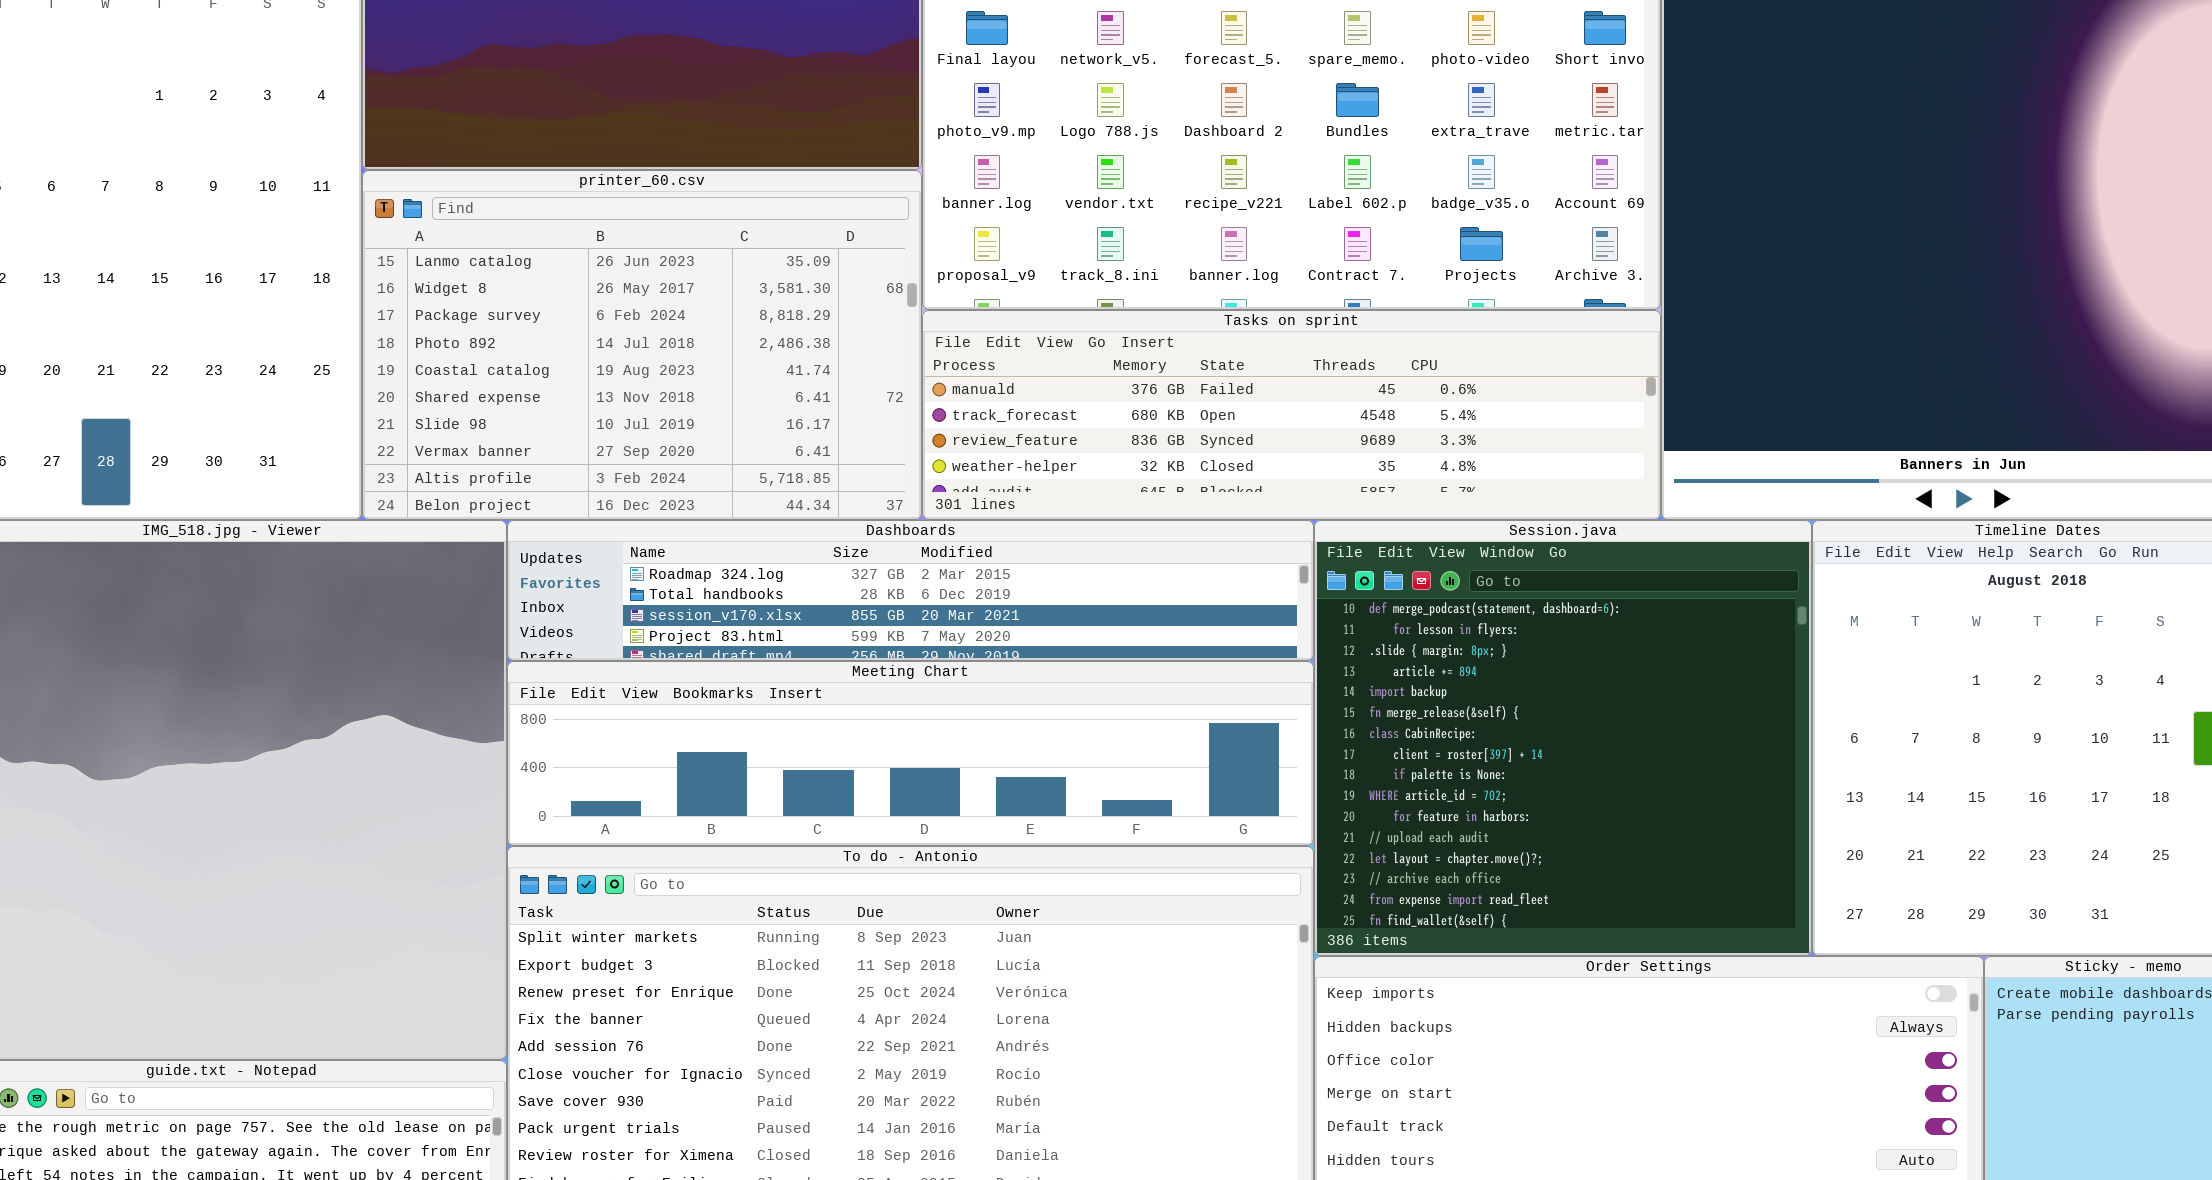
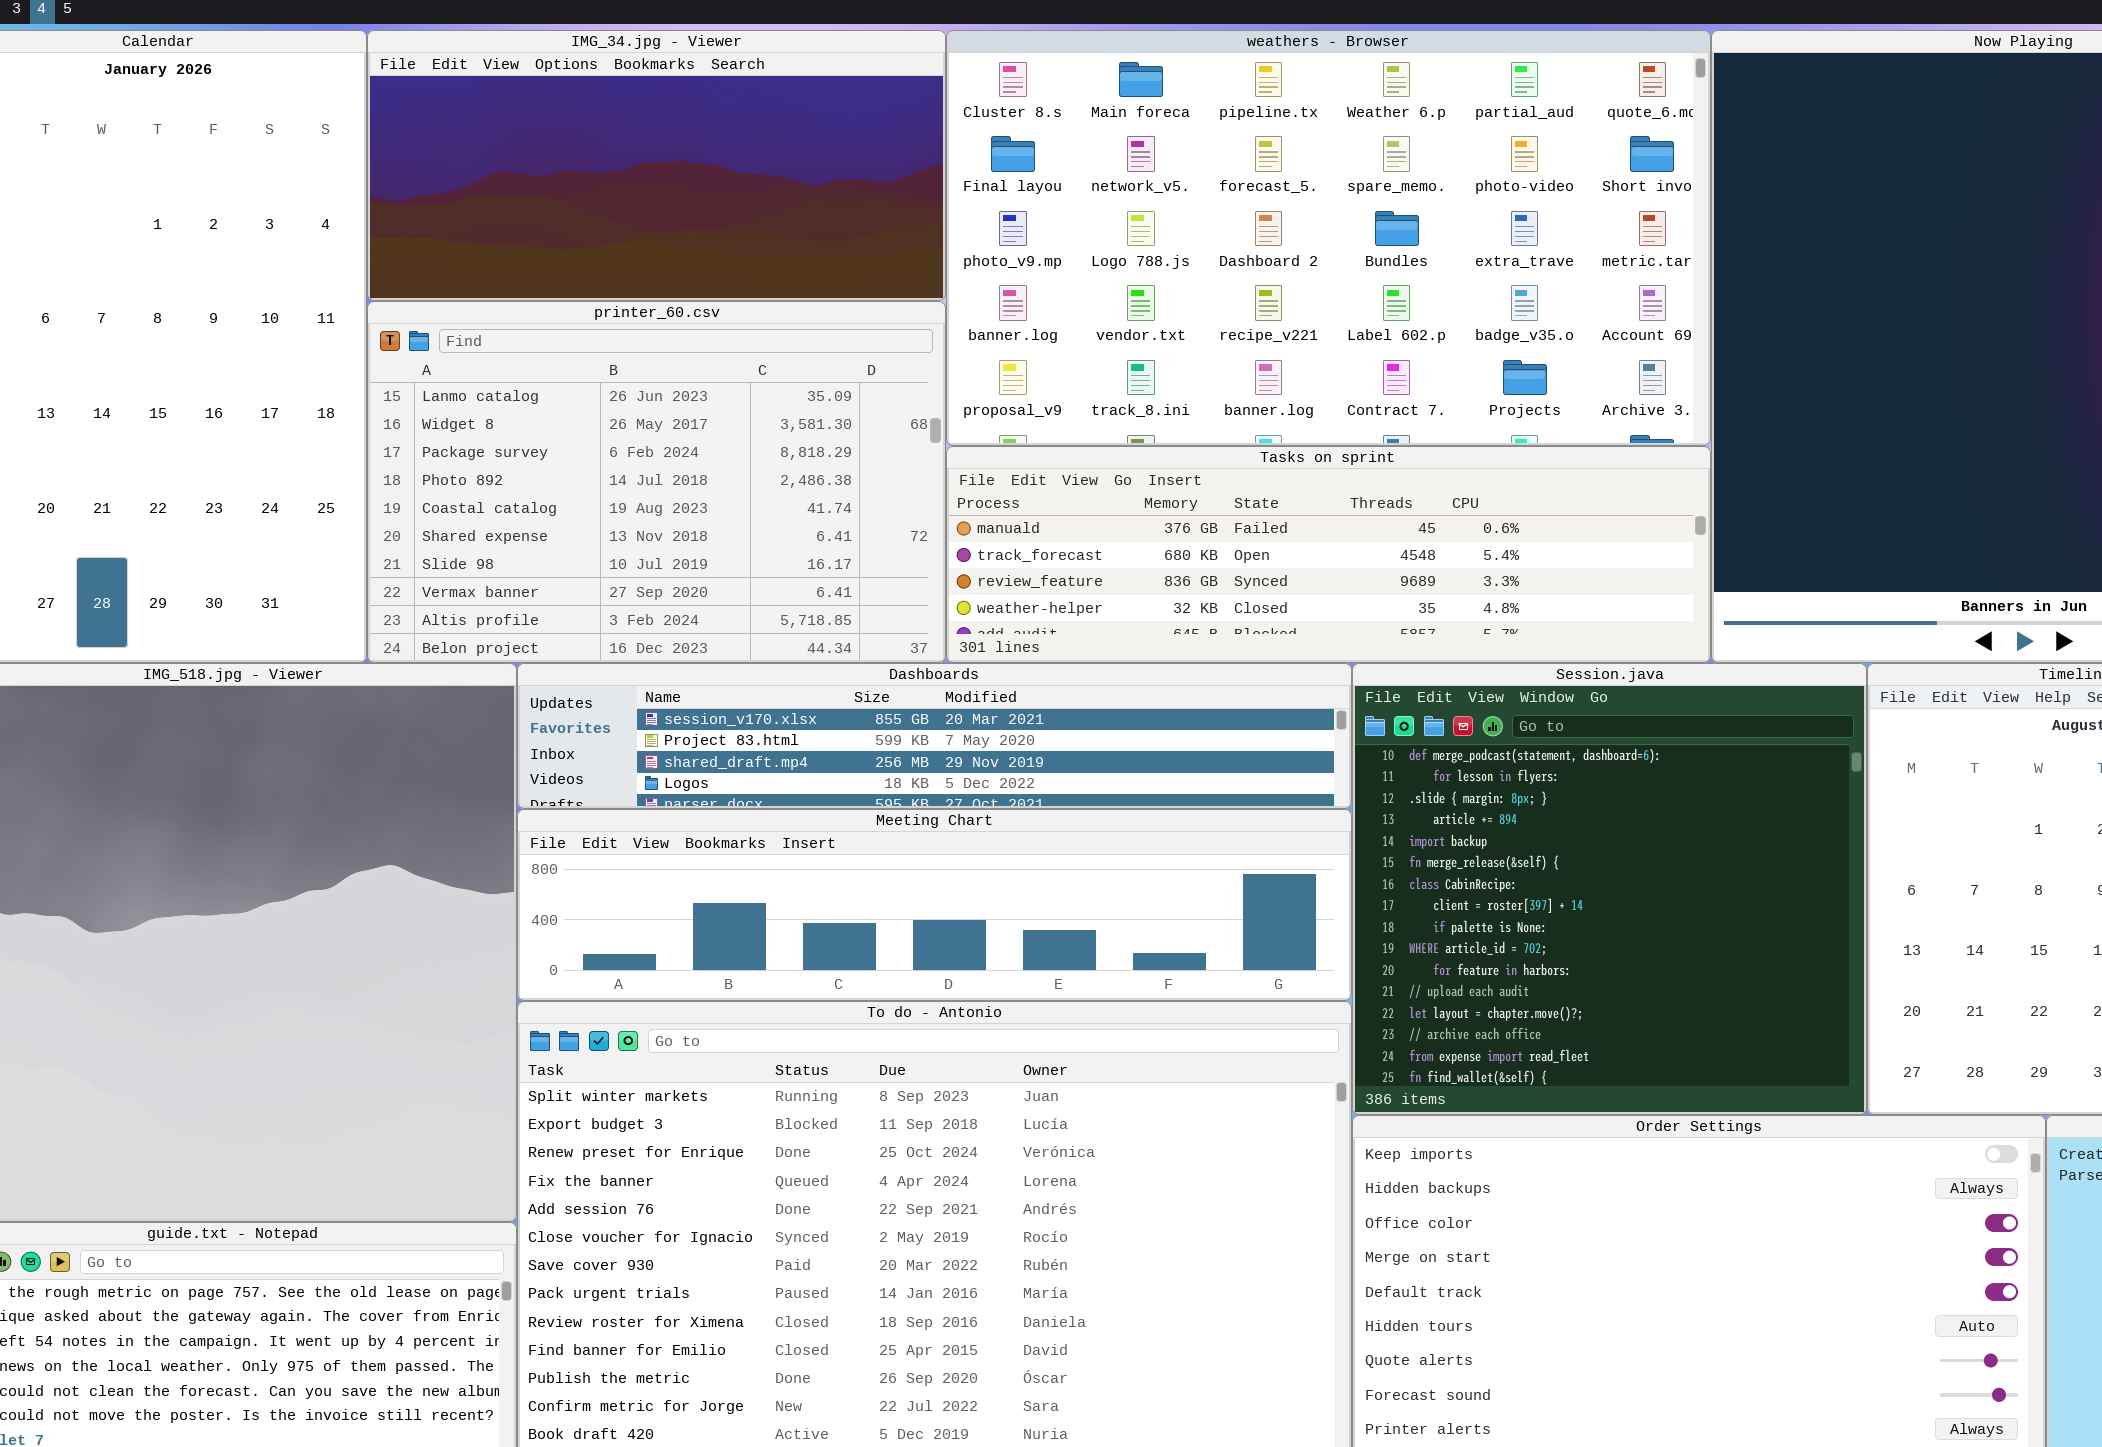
Dashboards: [507,520,1314,661] -> [517,663,1352,809], scrolled down 2 rows

